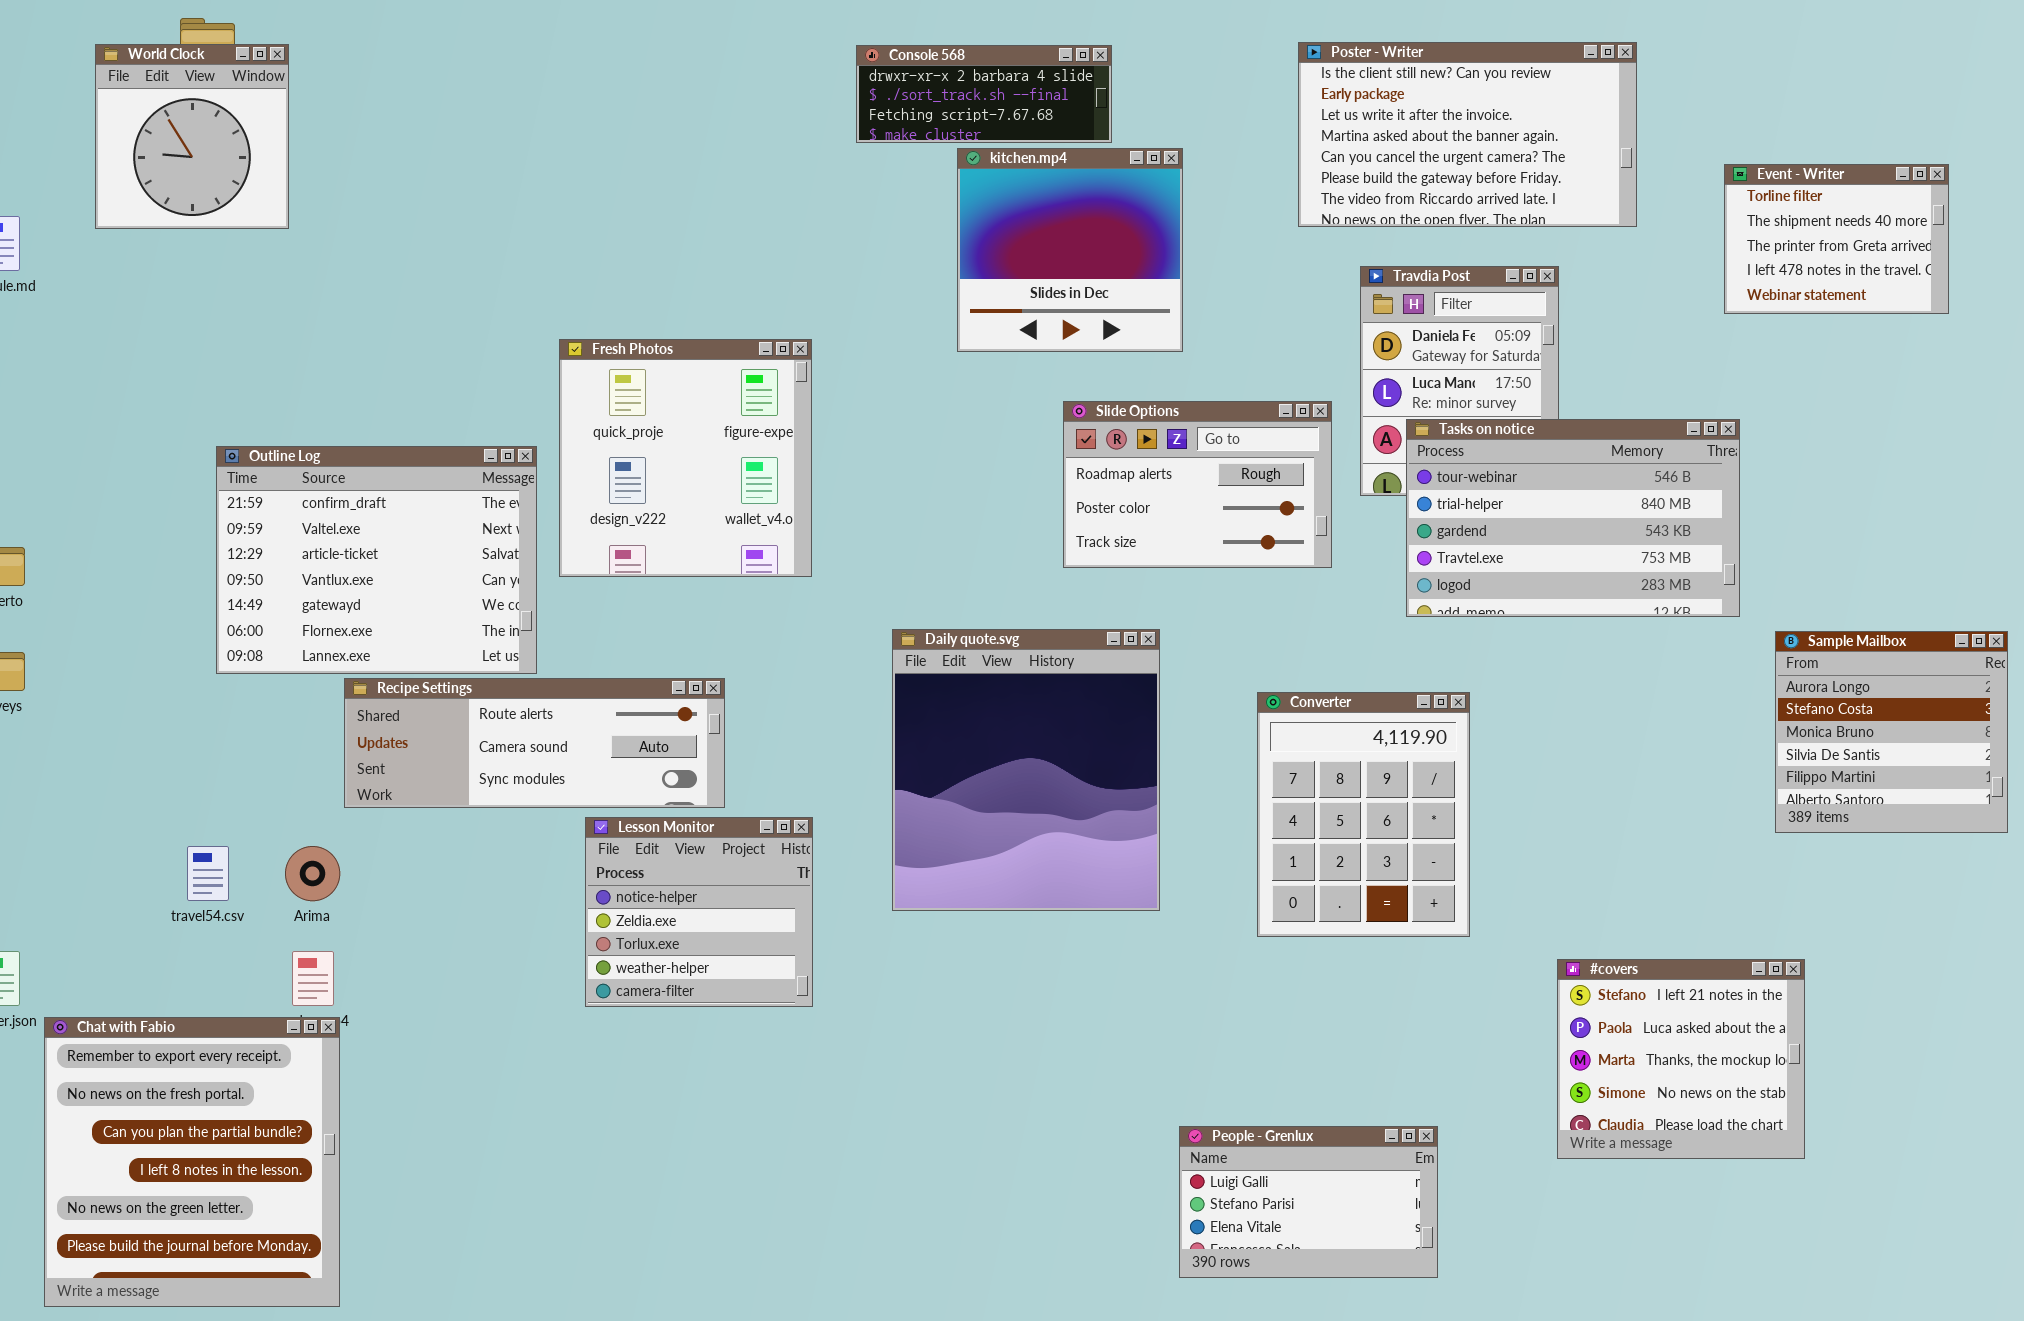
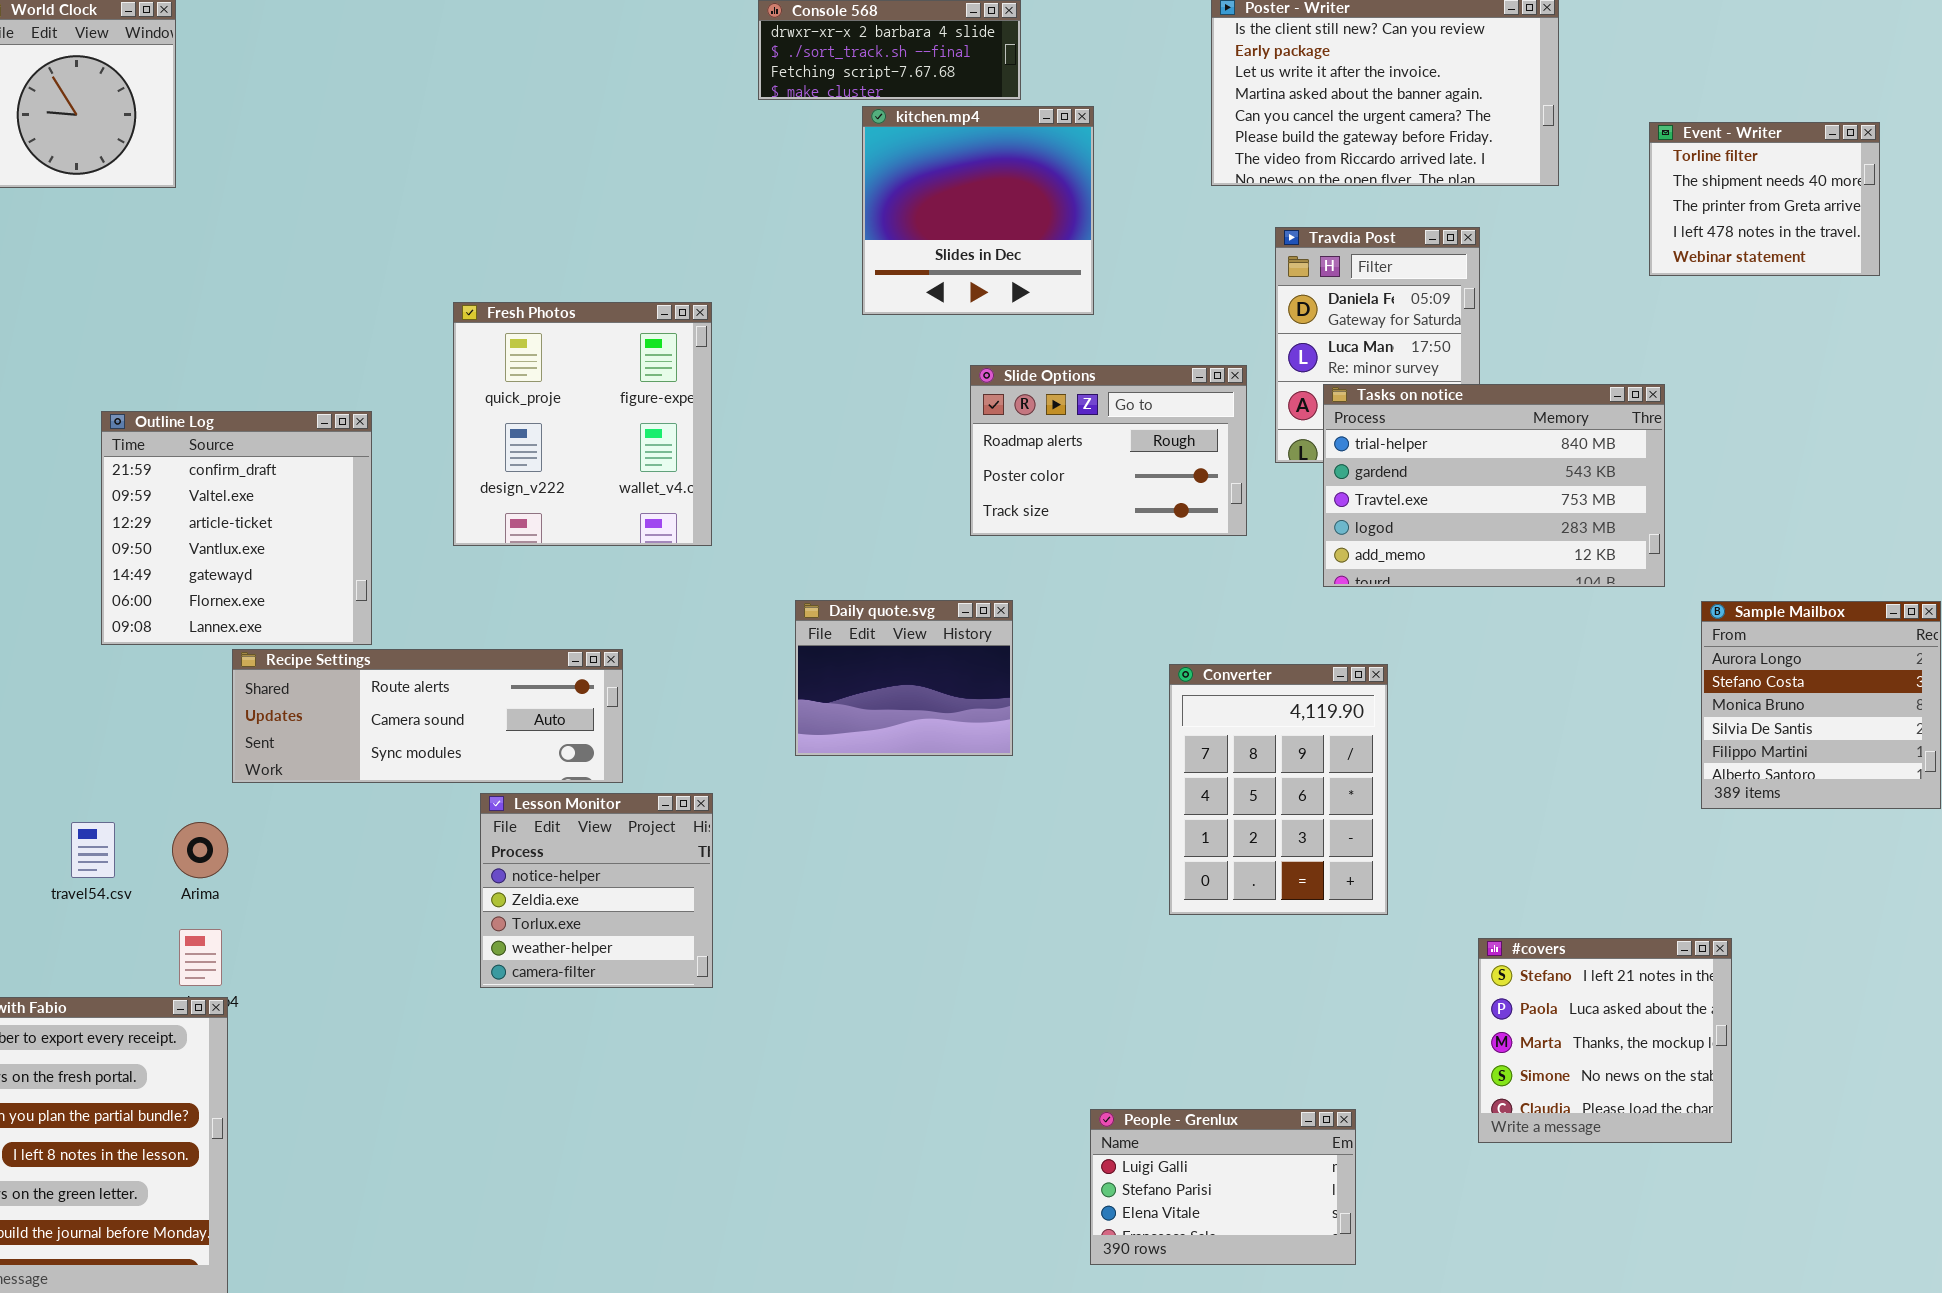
Tasks on notice: [1406,419,1740,617] -> [1323,384,1665,587], scrolled down 1 row
Outline Log: [216,446,537,674] -> [101,411,372,645], resized
Daily quote.svg: [892,629,1160,911] -> [795,600,1013,756], resized

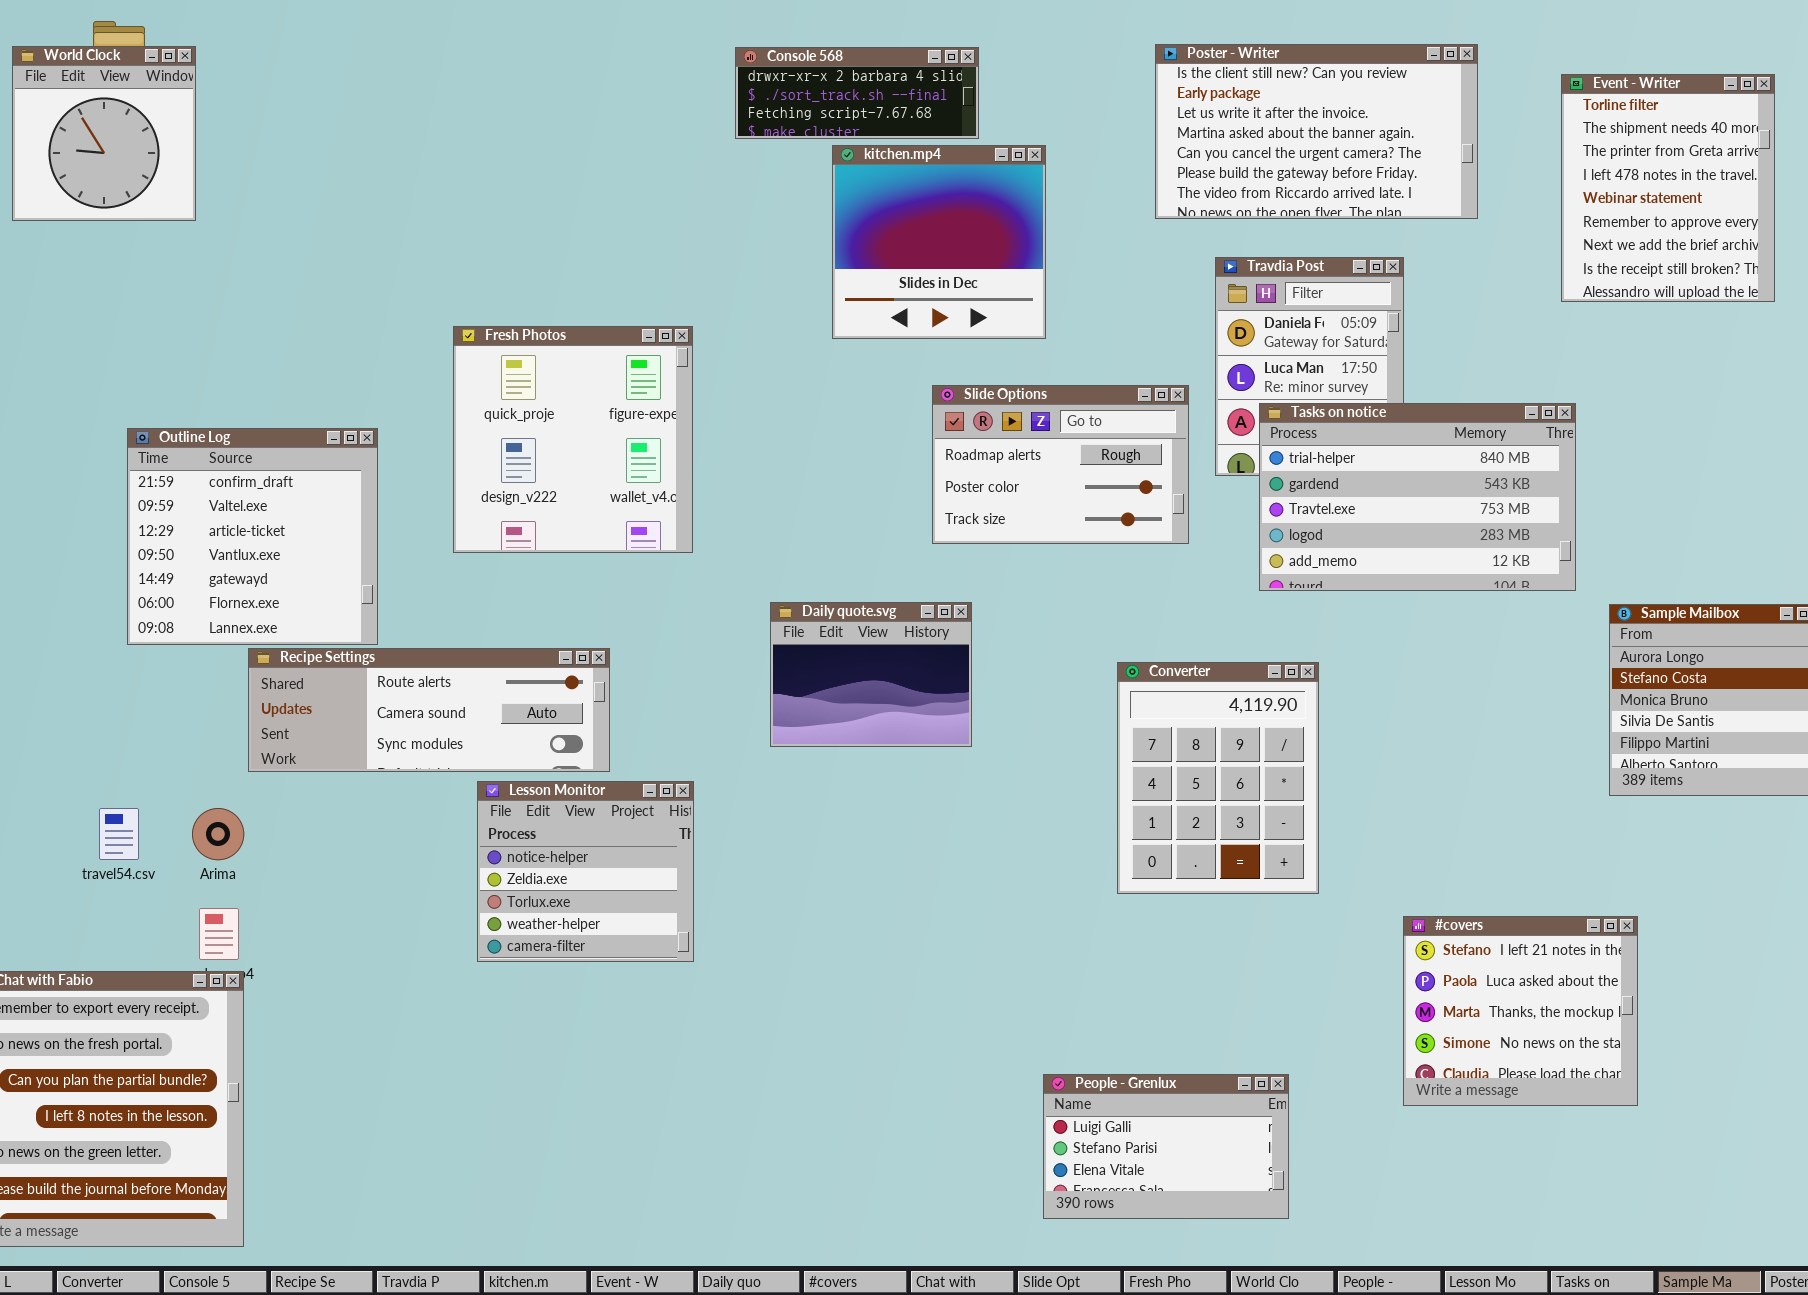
Event - Writer: [1649,122,1880,276] -> [1561,74,1775,302], resized

